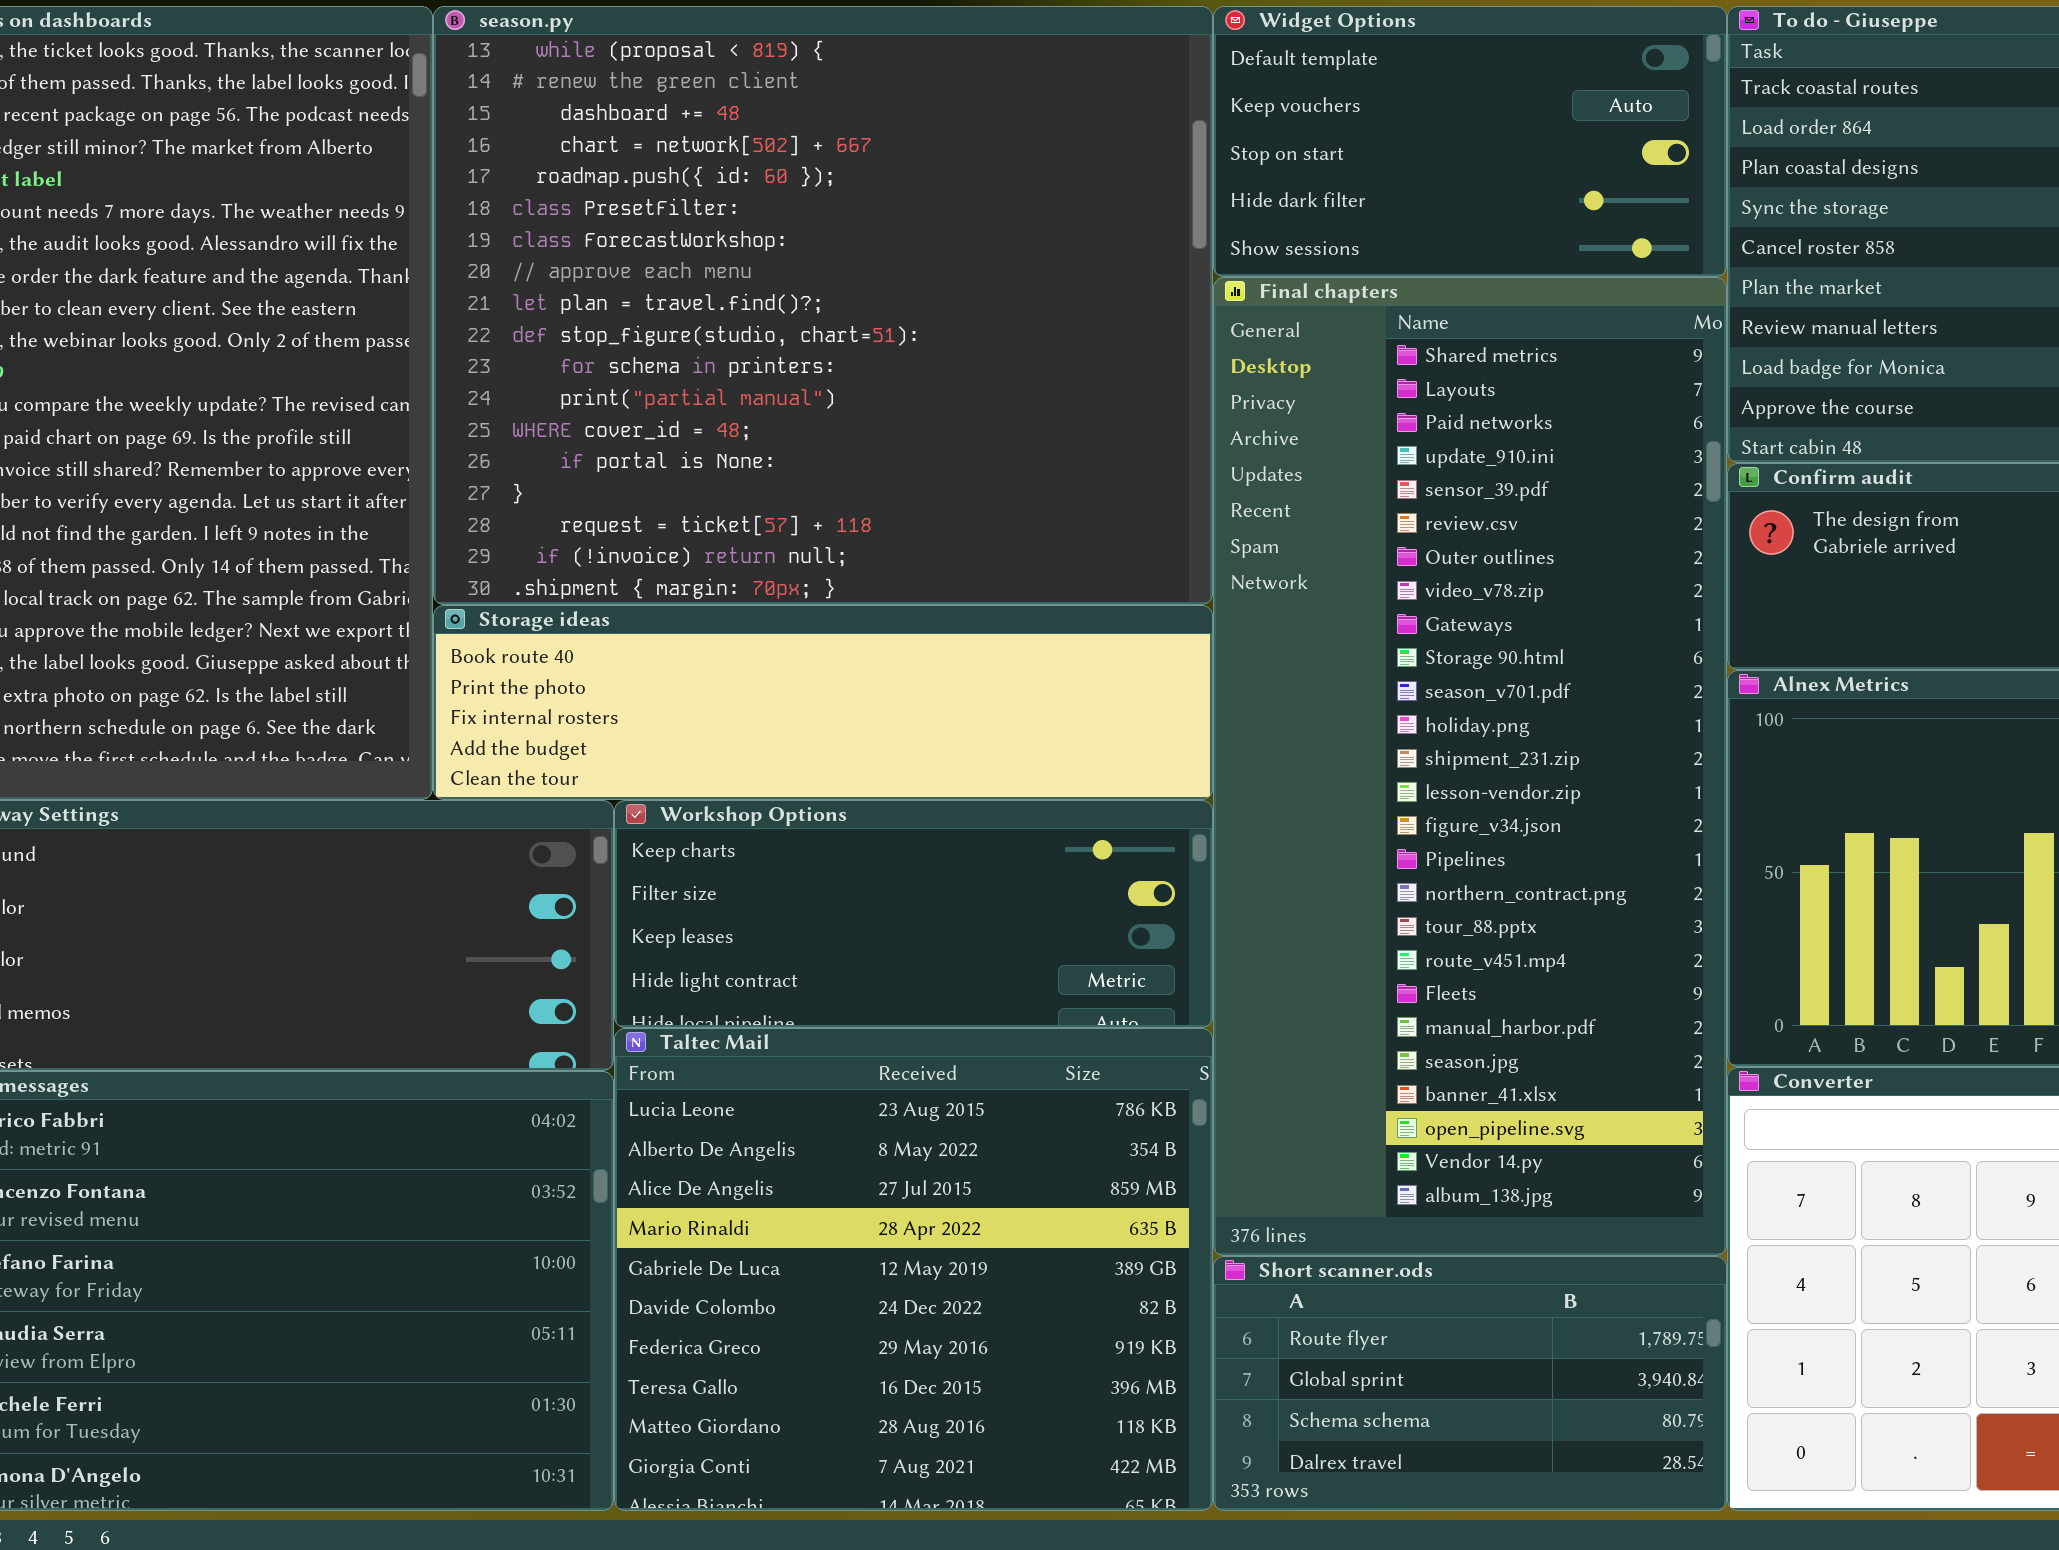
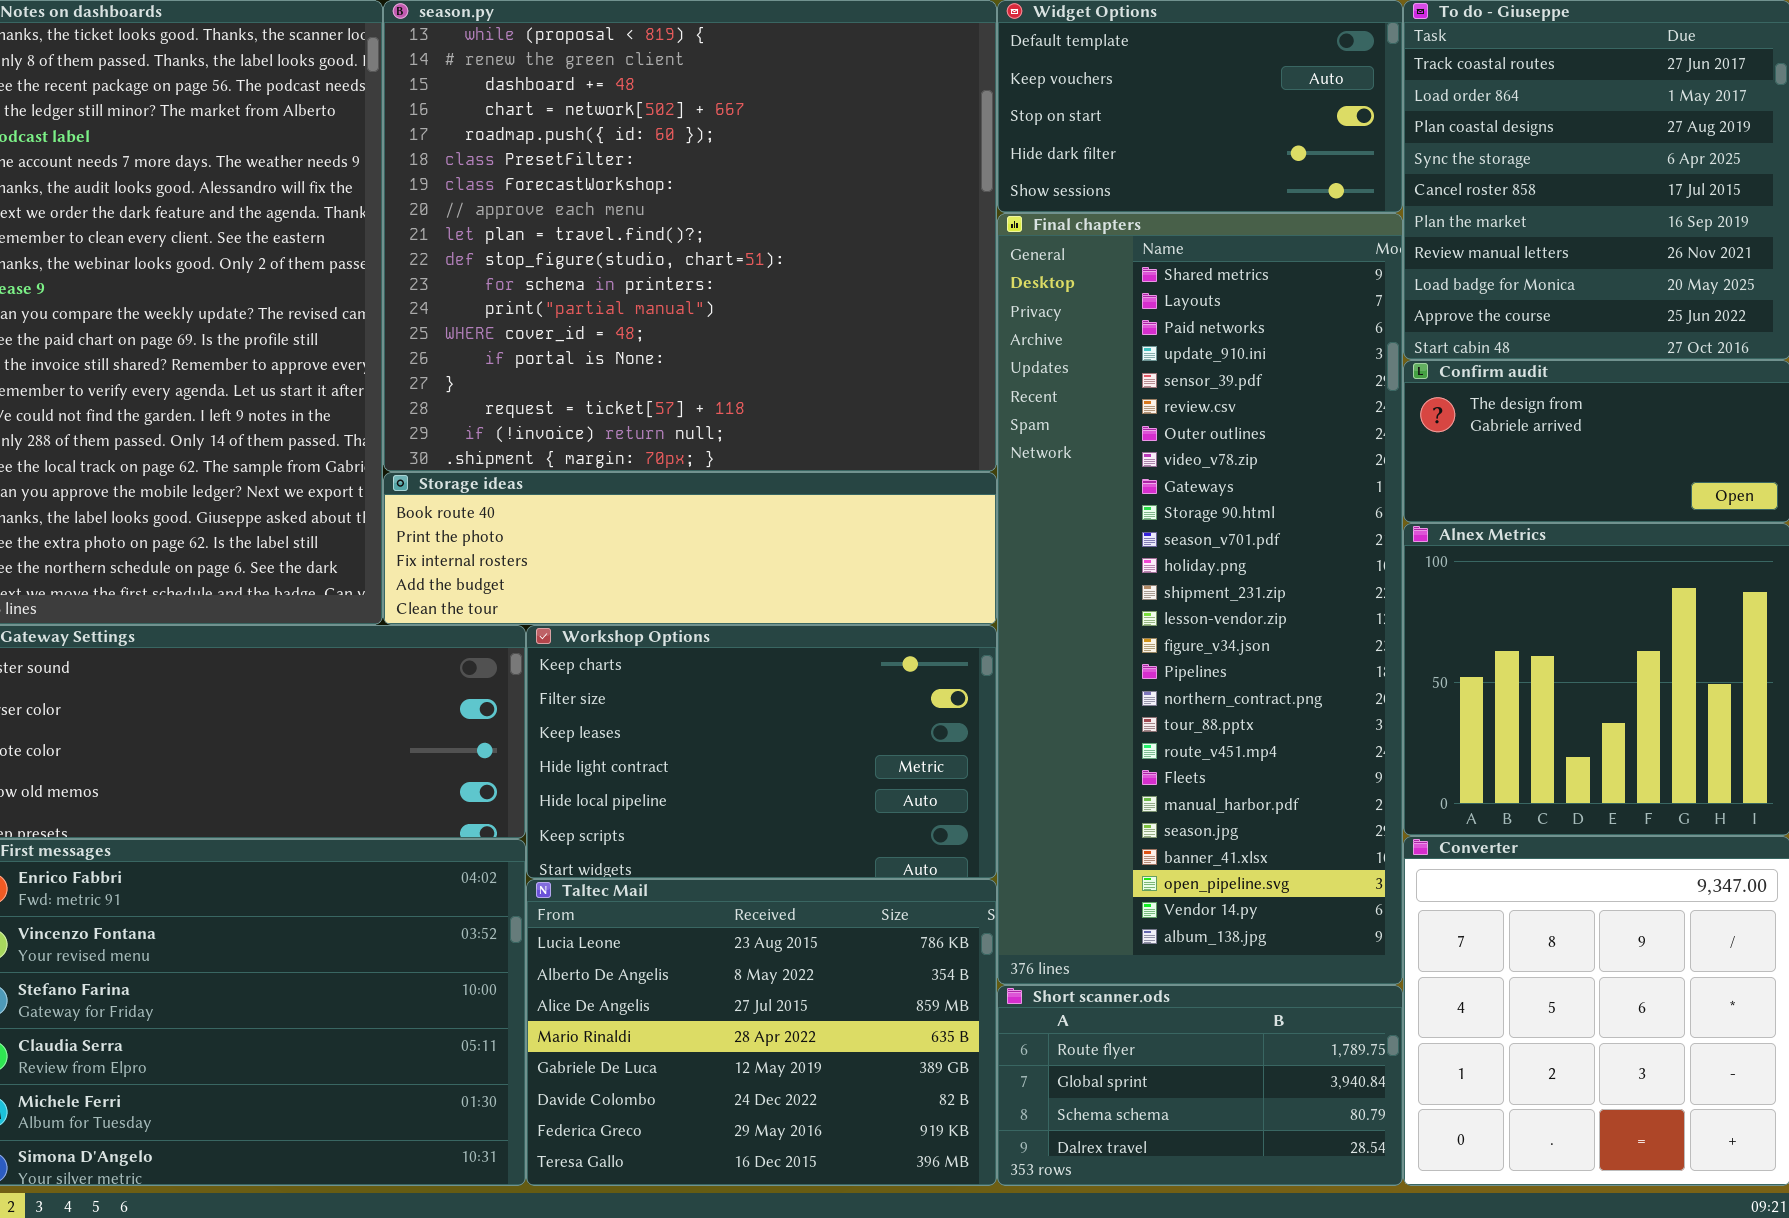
Workshop Options: [614,800,1213,1028] -> [526,625,997,879], resized
Taltec Mail: [614,1028,1213,1511] -> [526,879,997,1186], resized

